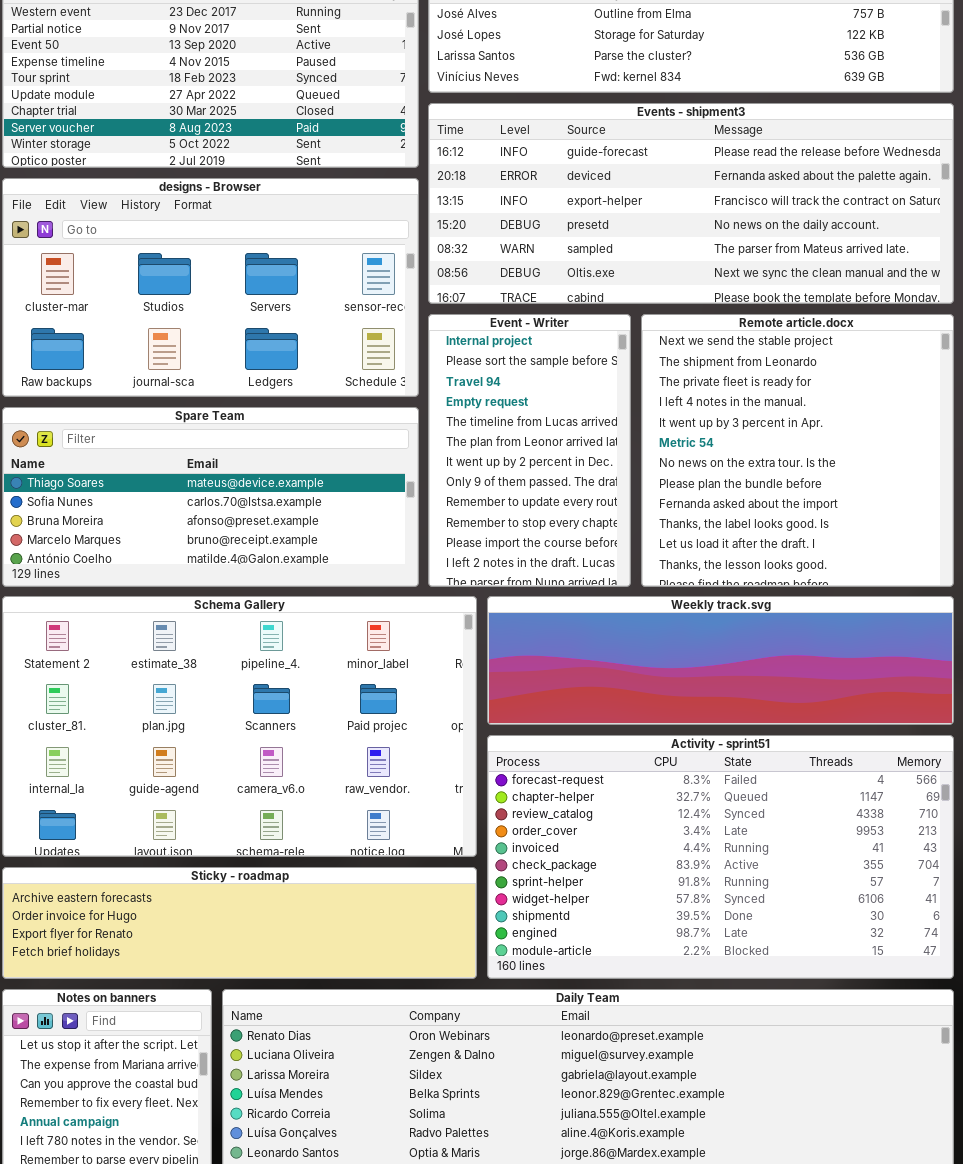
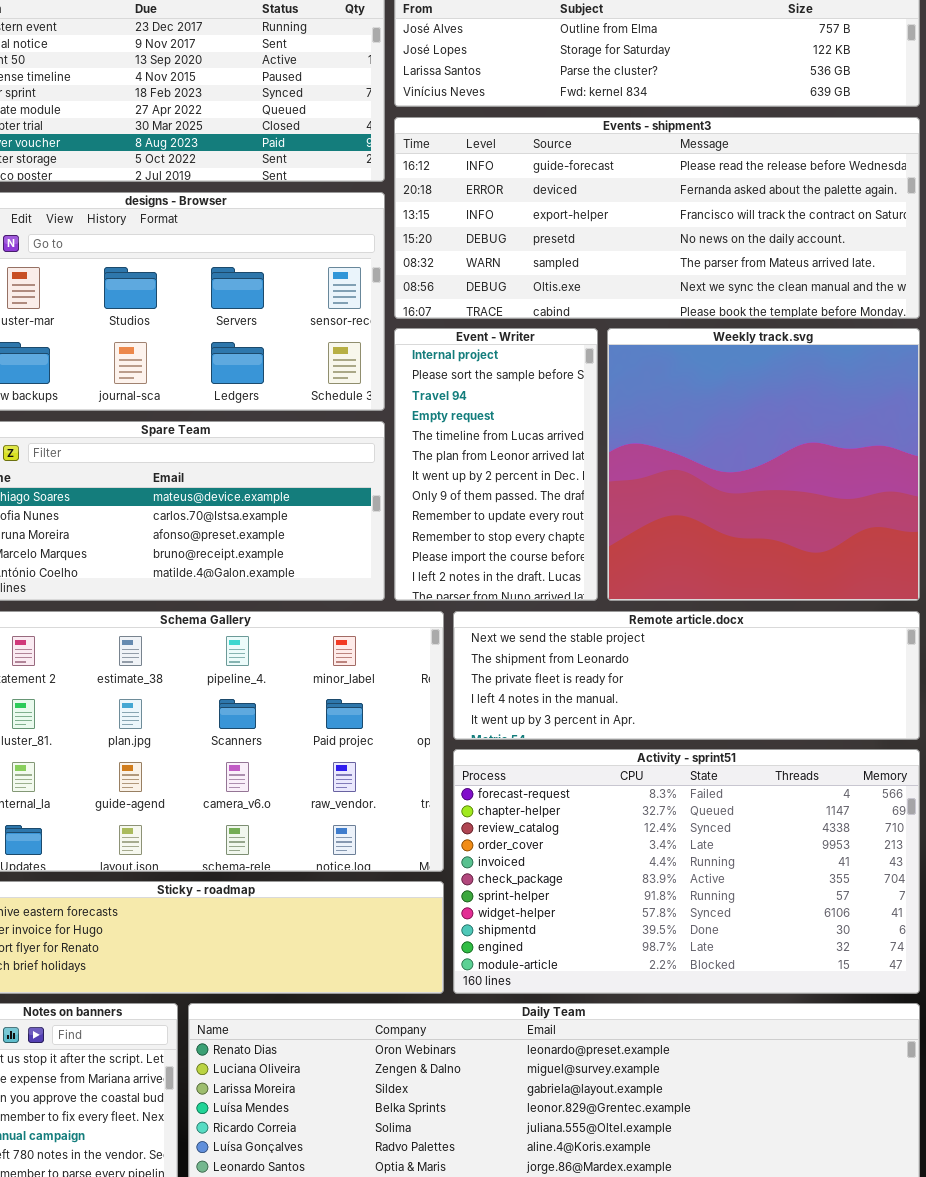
Remote article.docx: [641,314,954,587] -> [453,611,920,740], moved, resized
Weekly track.svg: [487,596,954,725] -> [607,328,920,601], moved, resized

